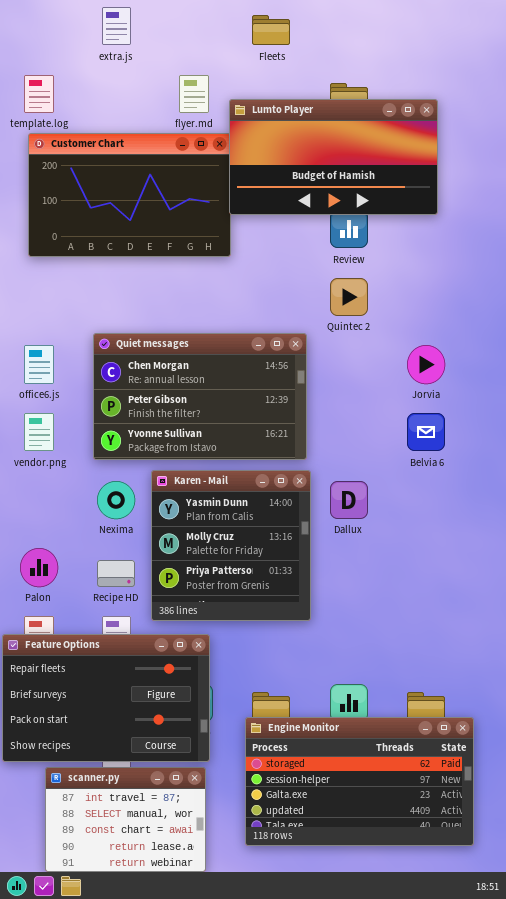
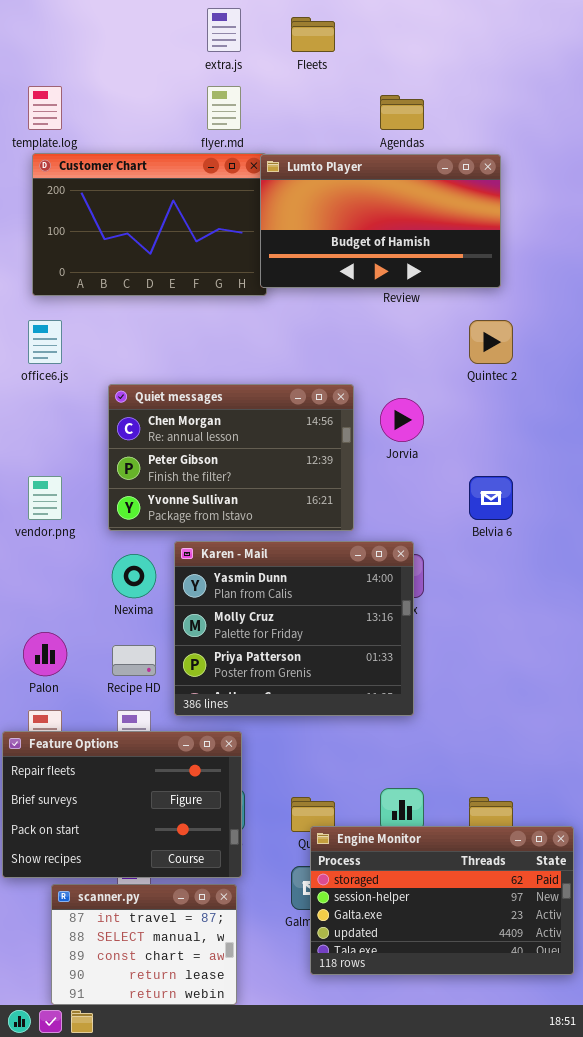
extra.js: [102,7,131,45] -> [207,8,241,52], moved
Lumto Player: [229,99,438,215] -> [260,154,501,288], moved
Quintec 2: [330,278,368,316] -> [469,320,513,364], moved
office6.js: [24,345,54,384] -> [28,320,62,364], moved
Jorvia: [407,345,445,384] -> [380,398,424,442], moved
Karen - Mail: [151,470,311,621] -> [174,541,414,716], resized
Engine Monitor: [245,717,474,846] -> [310,826,574,975], moved

